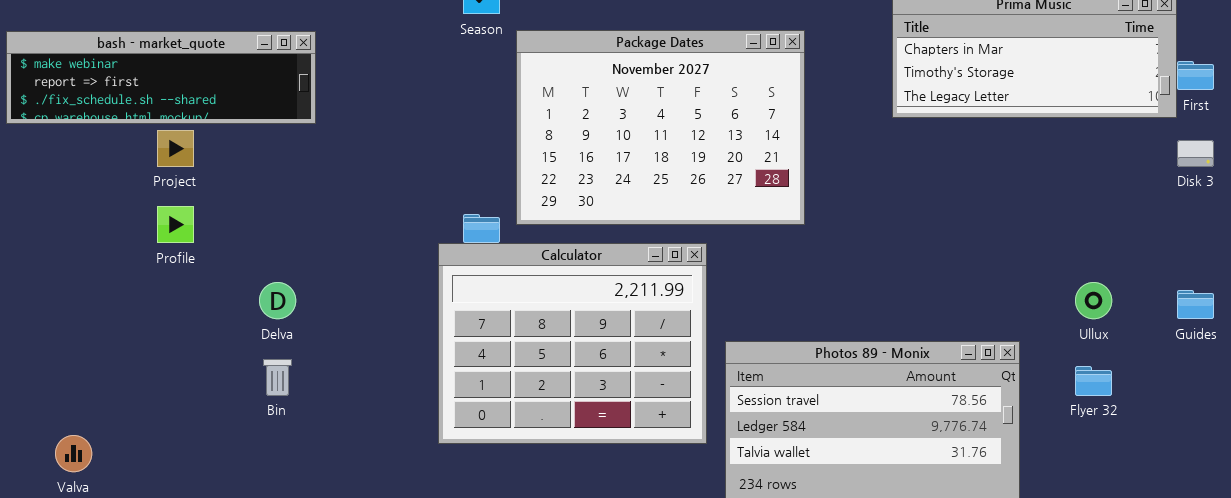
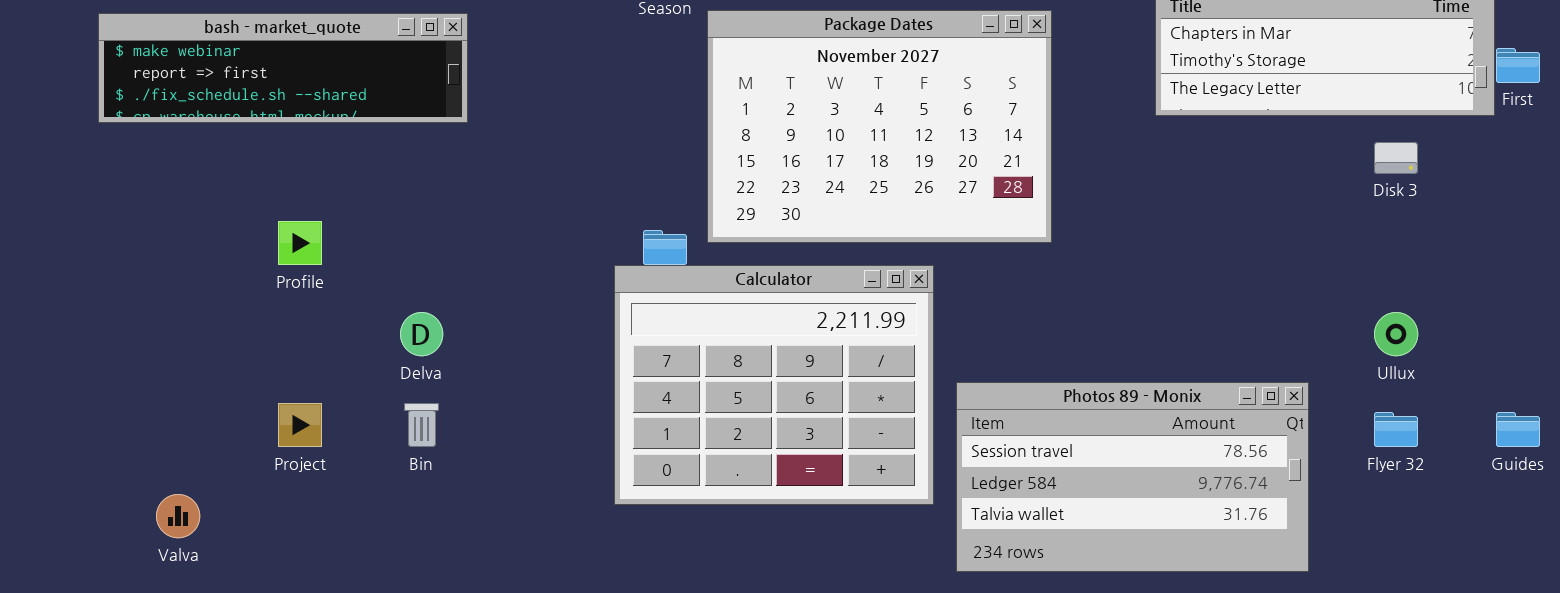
Project: [157,130,194,167] -> [278,403,322,447], moved
Disk 3: [1177,140,1214,167] -> [1374,142,1418,174], moved
Guides: [1177,290,1214,319] -> [1496,412,1540,447], moved

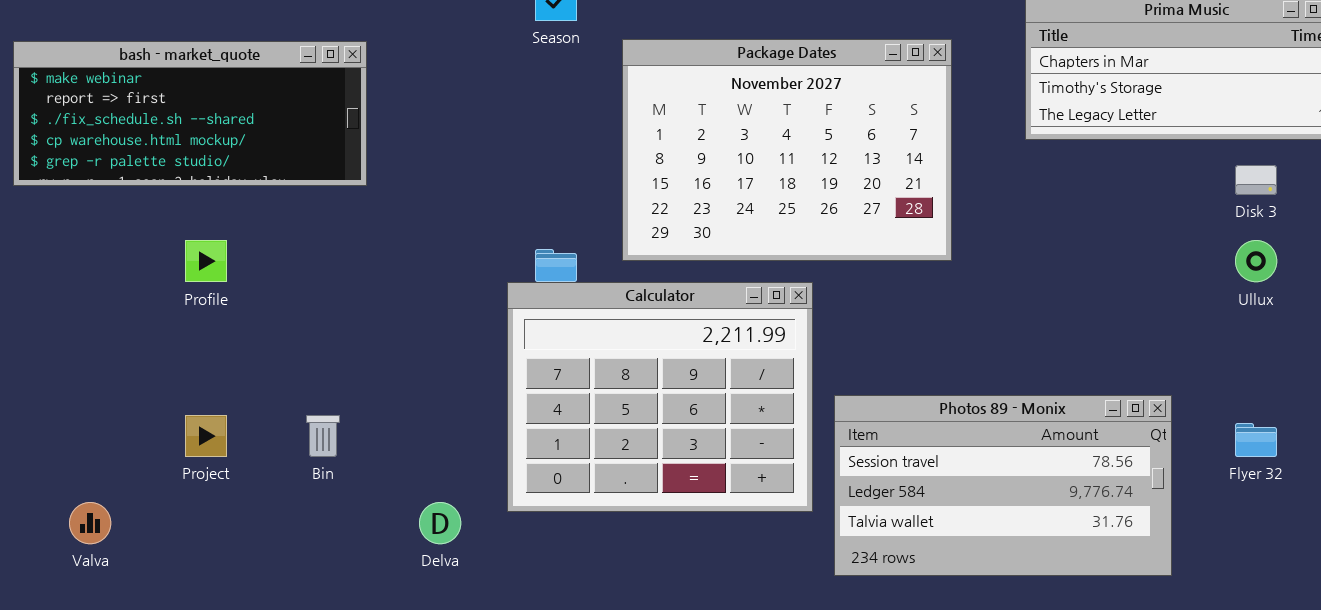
Package Dates: [707,10,1052,243] -> [622,39,952,261], moved
bash - market_quote: [98,13,468,123] -> [13,41,367,186], resized
Delva: [400,312,443,356] -> [419,502,461,544], moved
Ullux: [1374,312,1418,356] -> [1235,240,1277,282], moved

